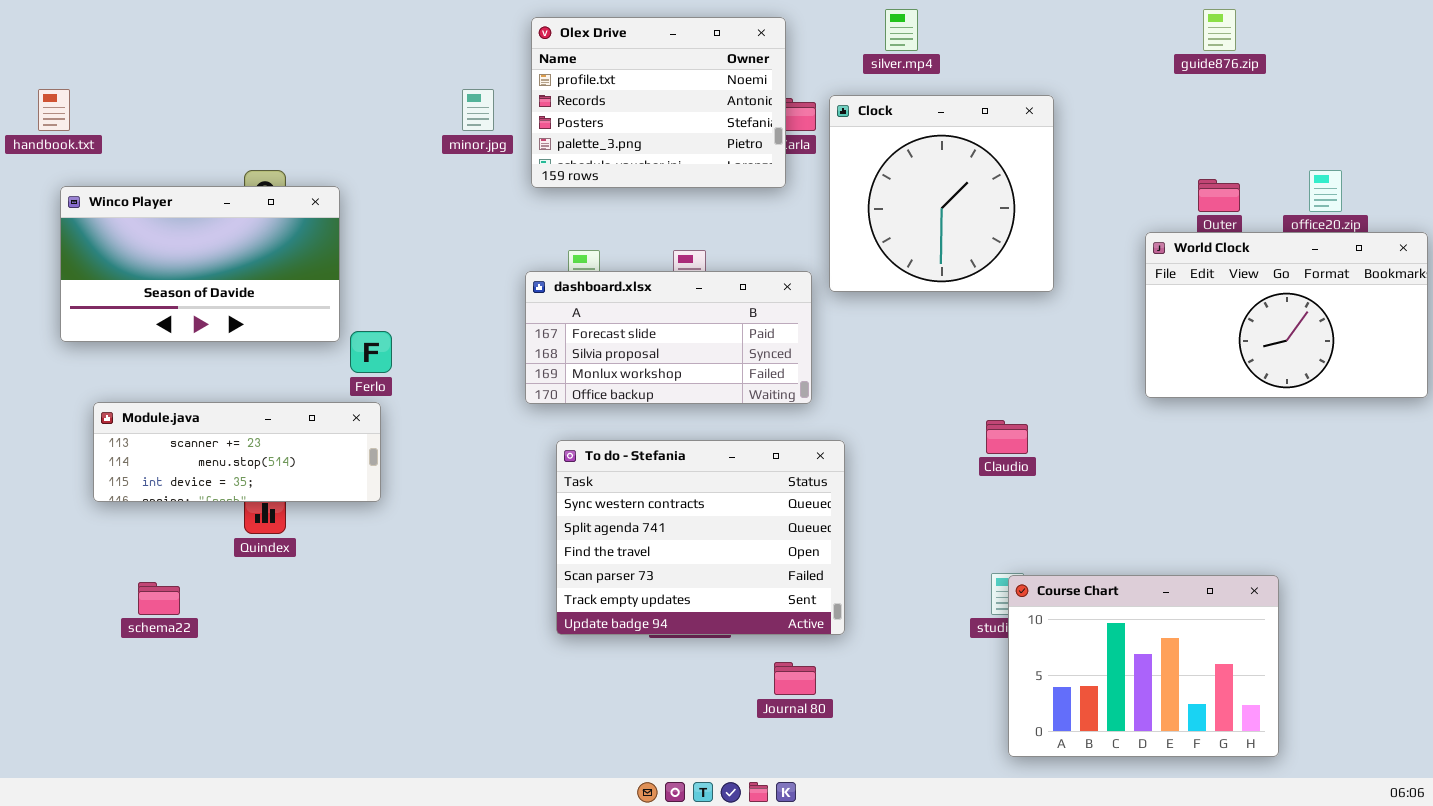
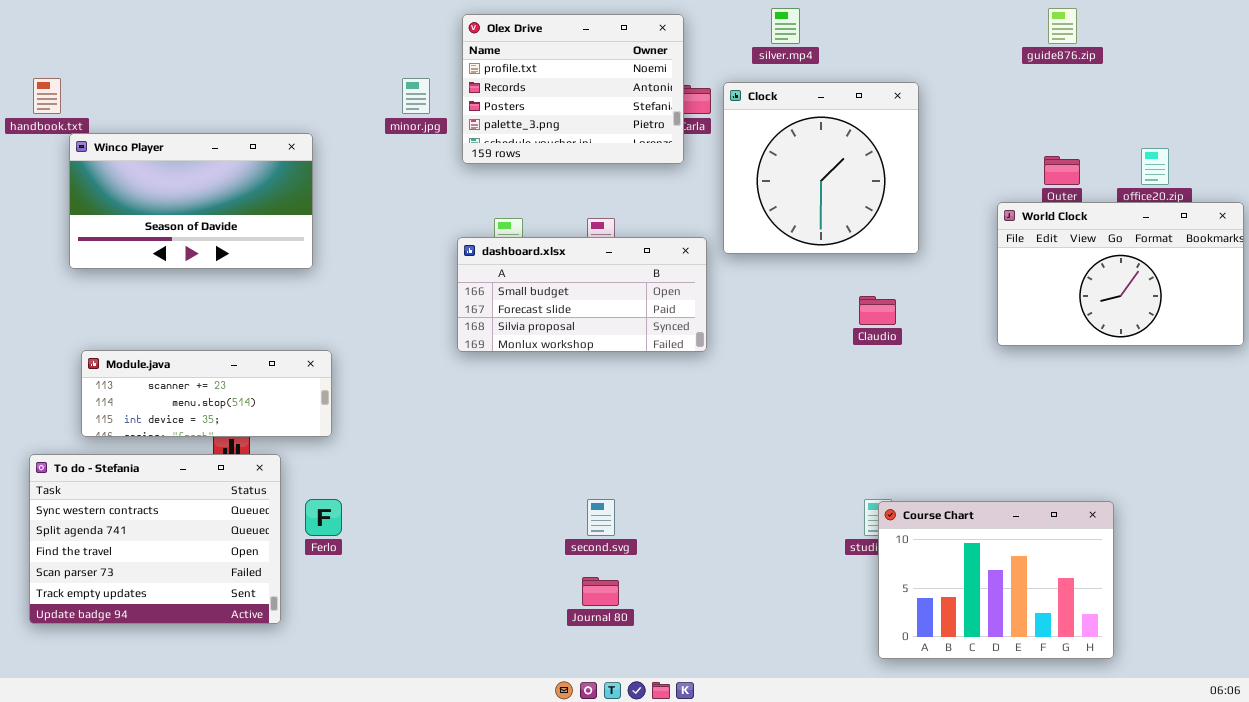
Winco Player: [60,186,340,342] -> [69,133,313,269], moved
dashboard.xlsx: [525,271,812,404] -> [457,237,707,352], scrolled up 1 row
Ferlo: [350,331,392,373] -> [305,499,342,536], moved
Claudio: [986,420,1028,454] -> [859,296,896,325], moved
To do - Stefania: [556,440,845,635] -> [29,454,281,624], moved
Journal 80: [774,662,816,695] -> [582,577,619,606], moved

